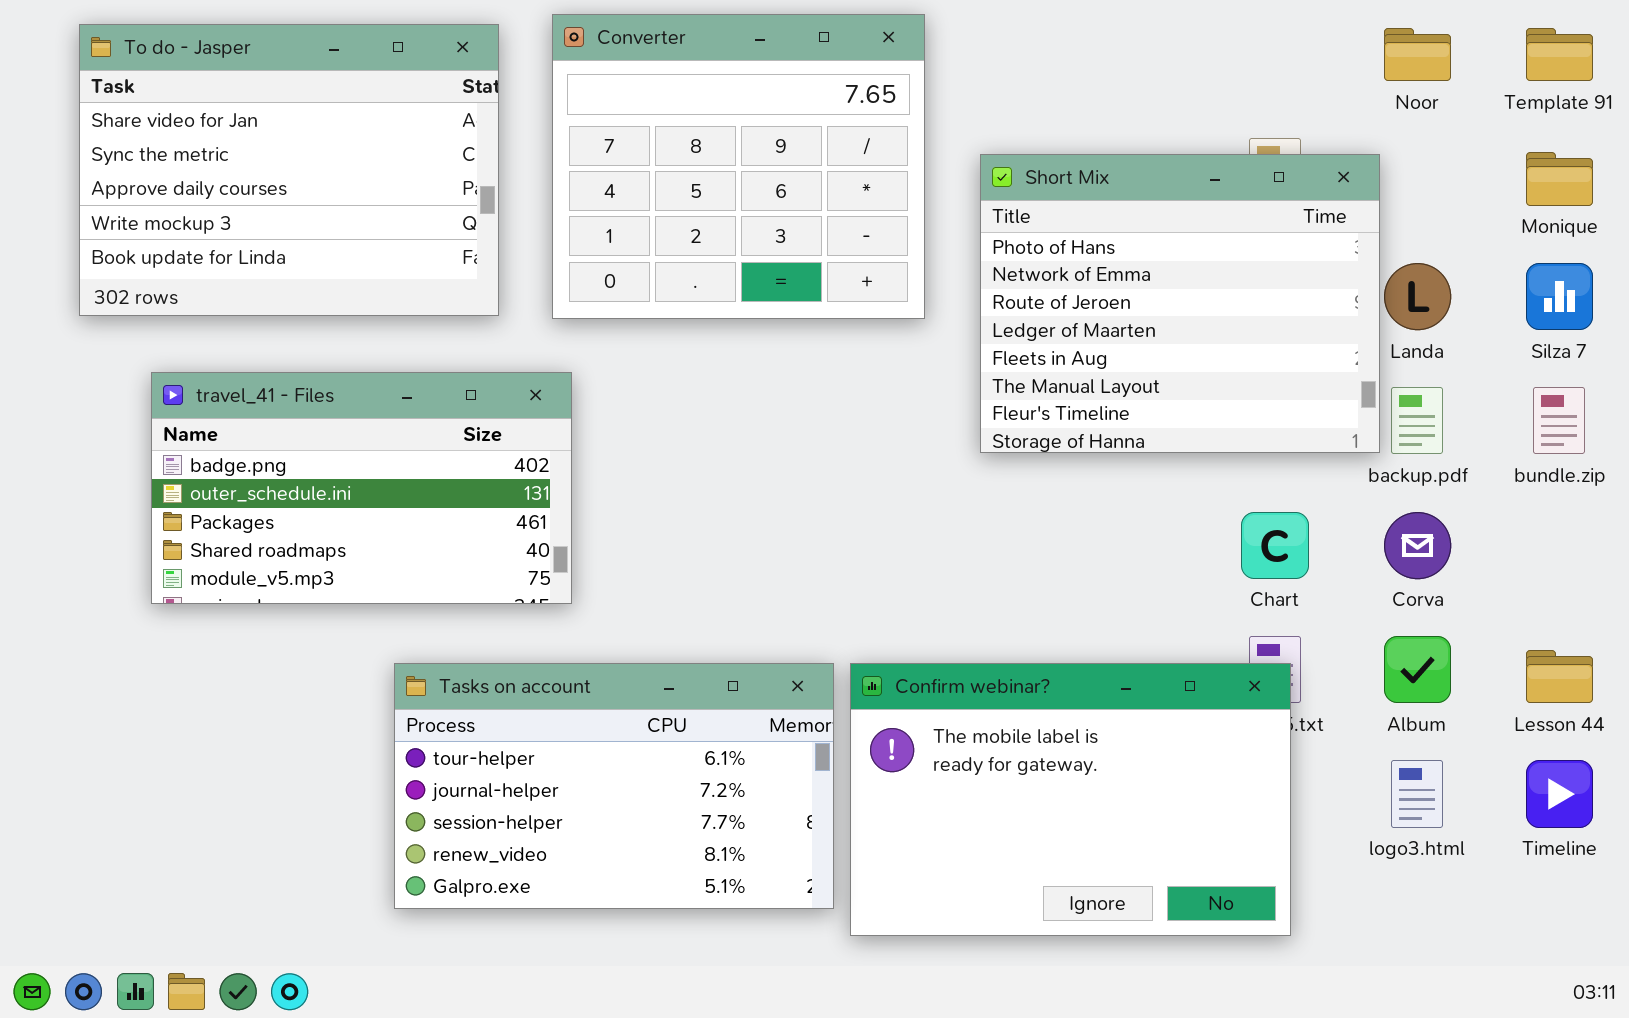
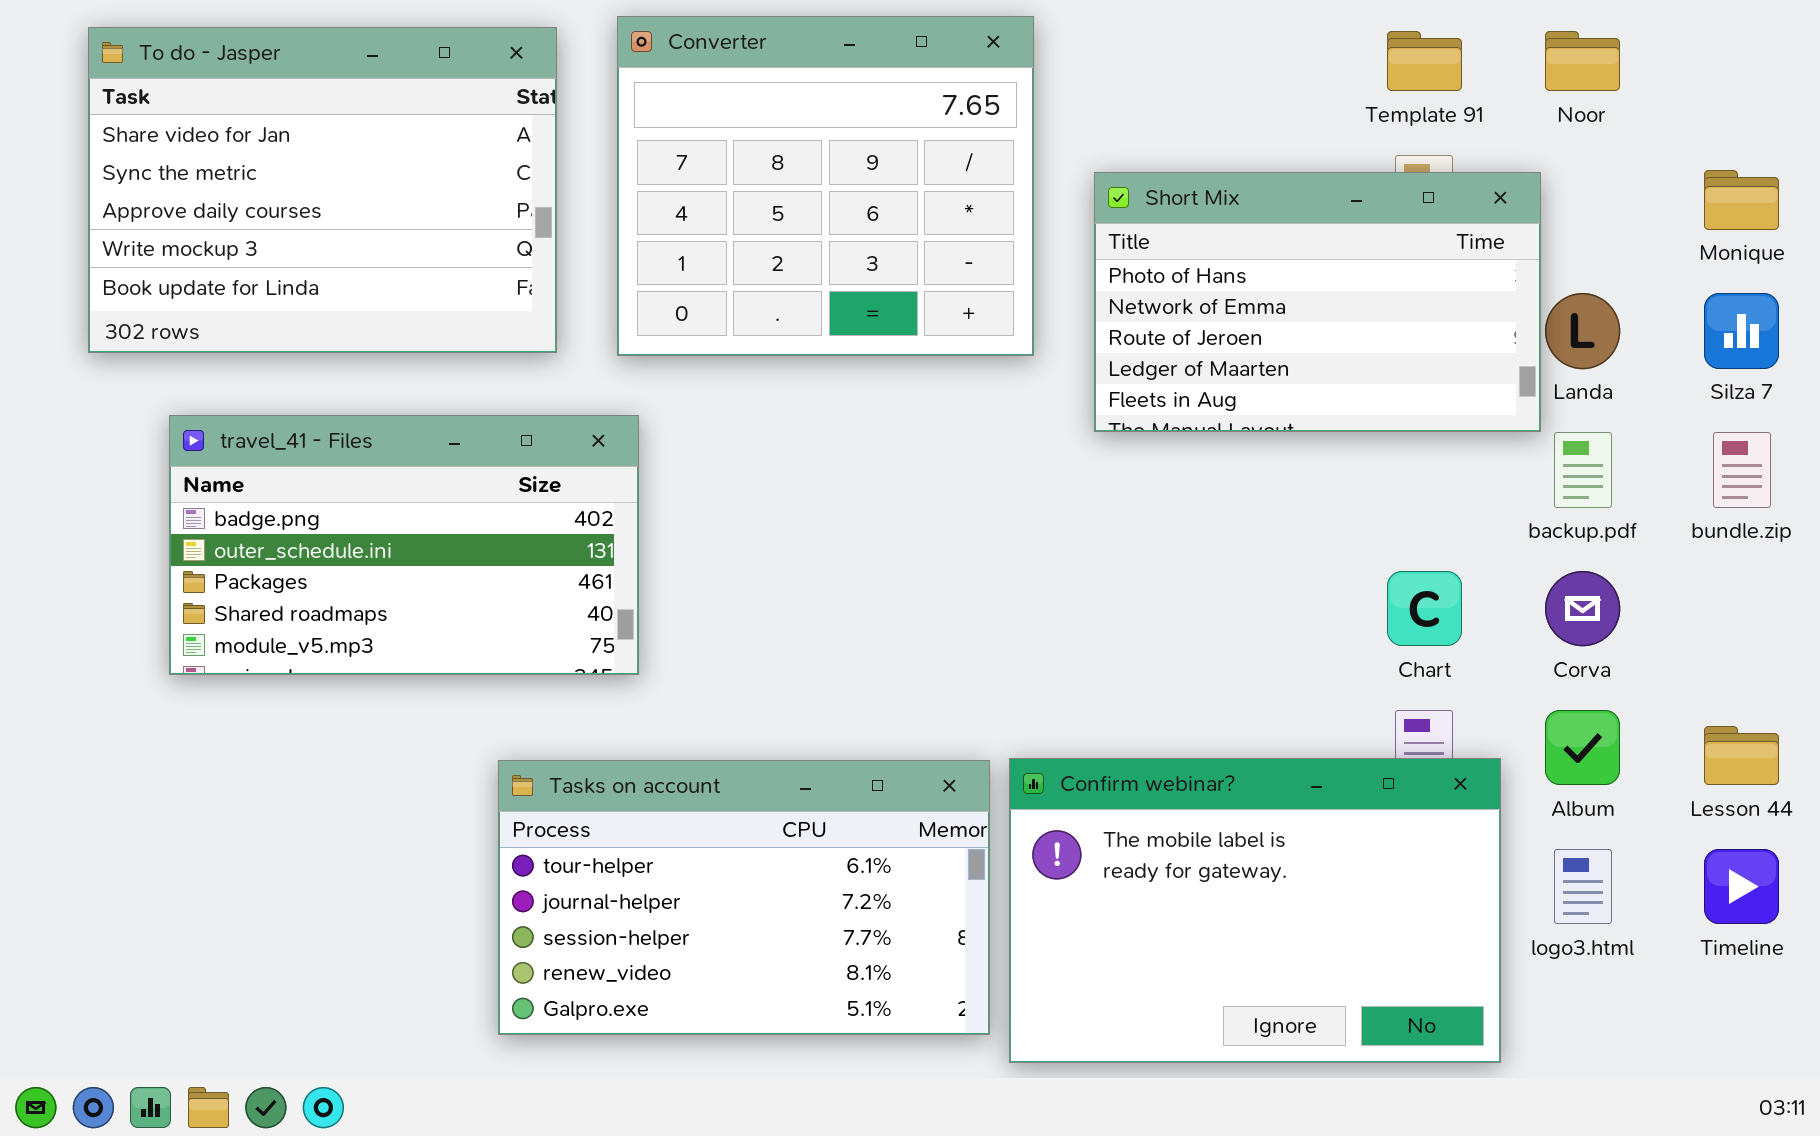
Template 91: [1526,28,1593,81] -> [1387,31,1462,91], moved
Short Mix: [980,154,1380,453] -> [1094,172,1541,432], resized
Tasks on account: [394,663,834,909] -> [498,760,990,1035], moved
Confirm webinar?: [850,663,1291,936] -> [1009,758,1501,1063], moved

